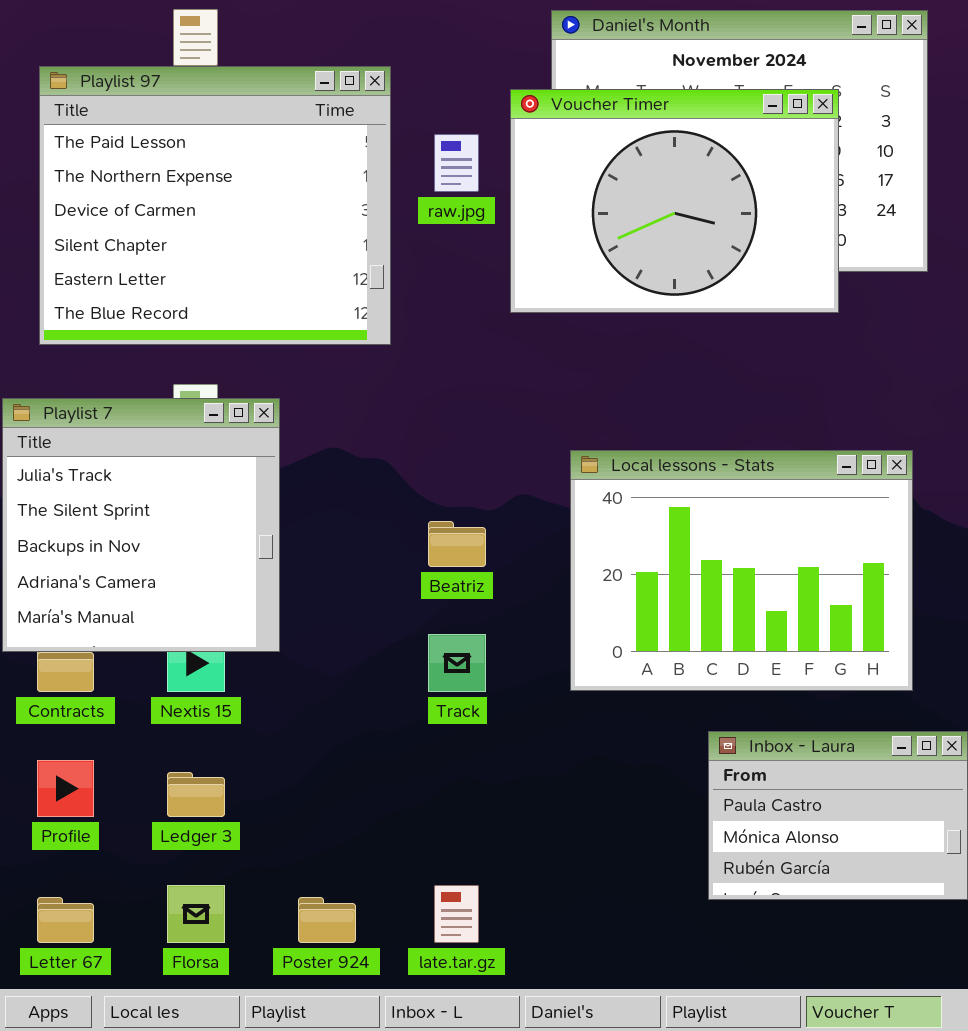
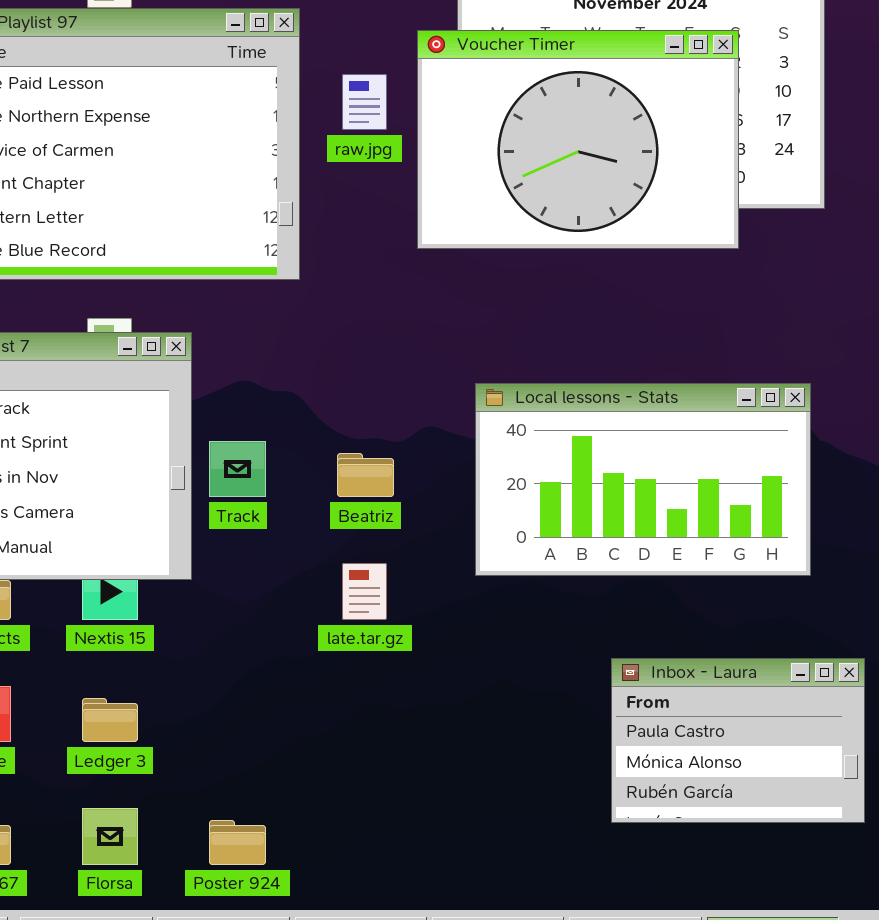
Local lessons - Stats: [570,450,913,691] -> [475,383,811,576], resized
Track: [428,634,486,692] -> [209,441,266,497], moved
late.tar.gz: [434,885,479,943] -> [342,563,387,620], moved

